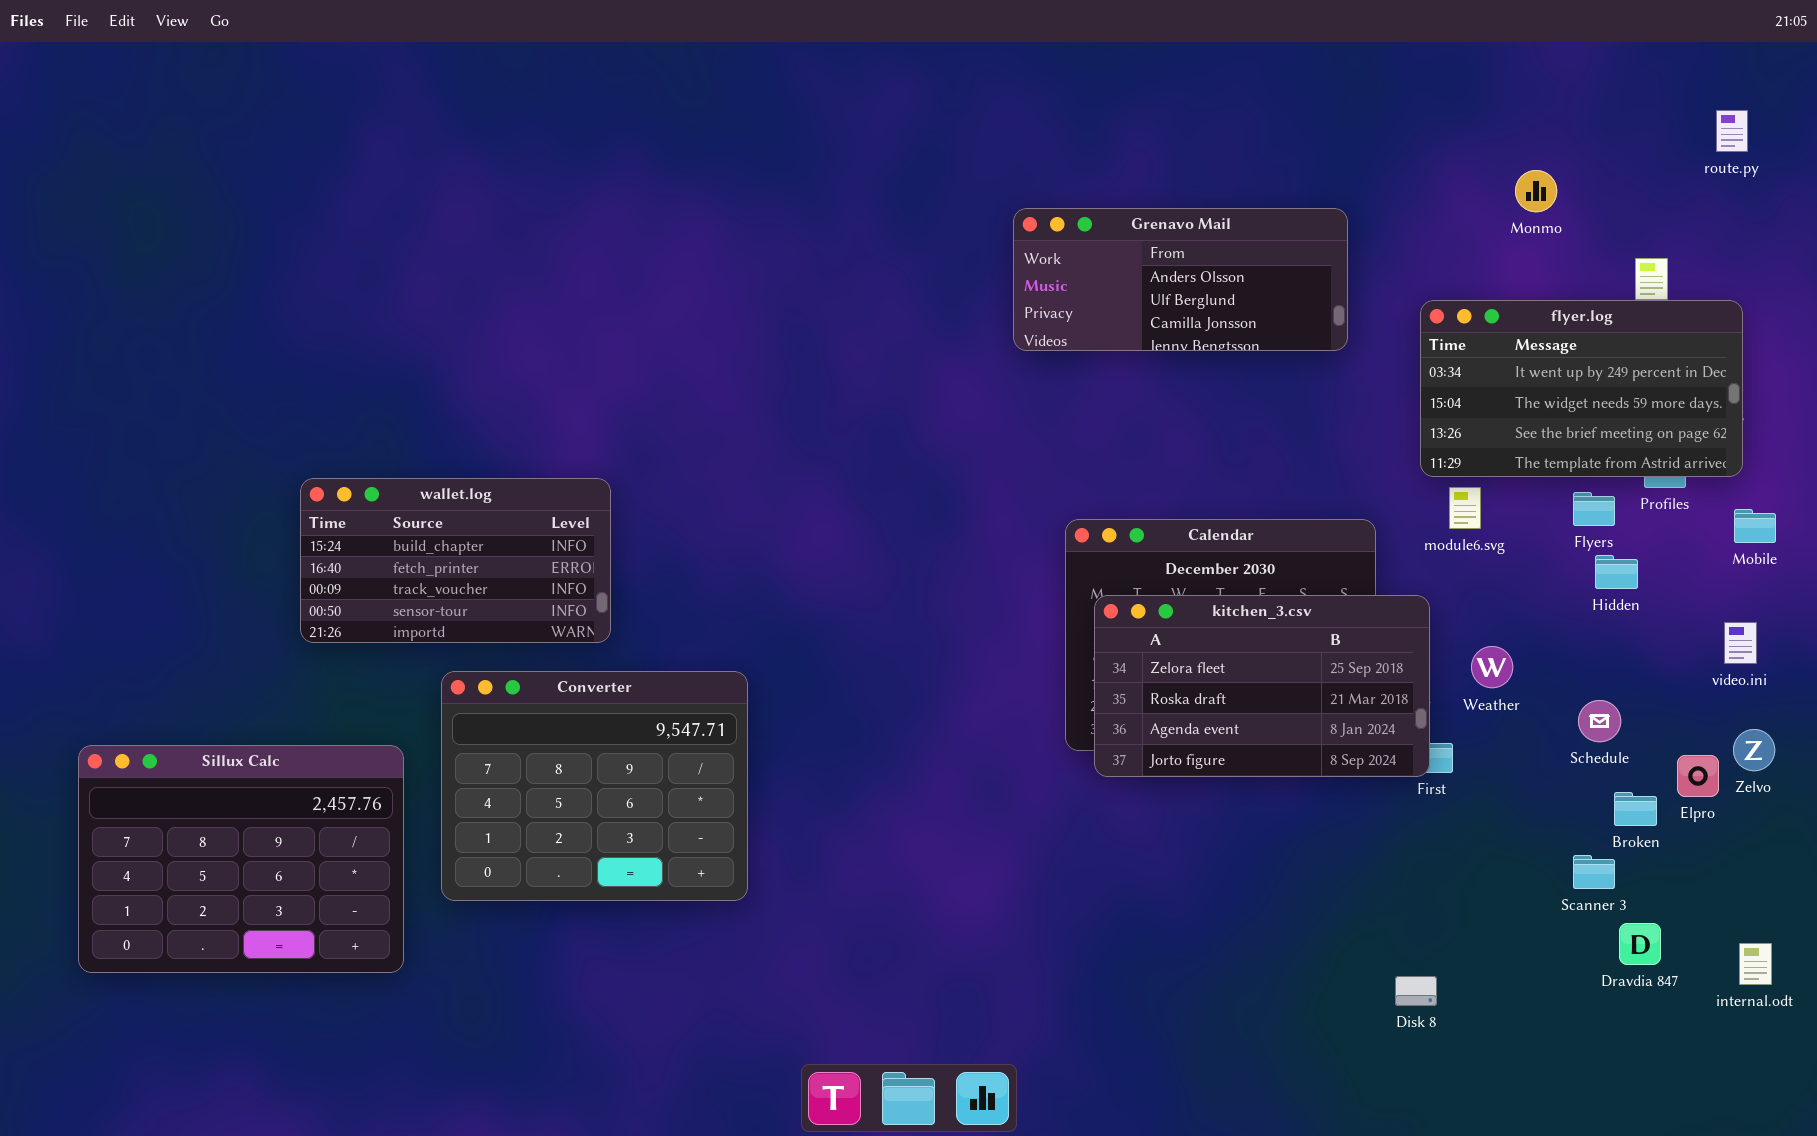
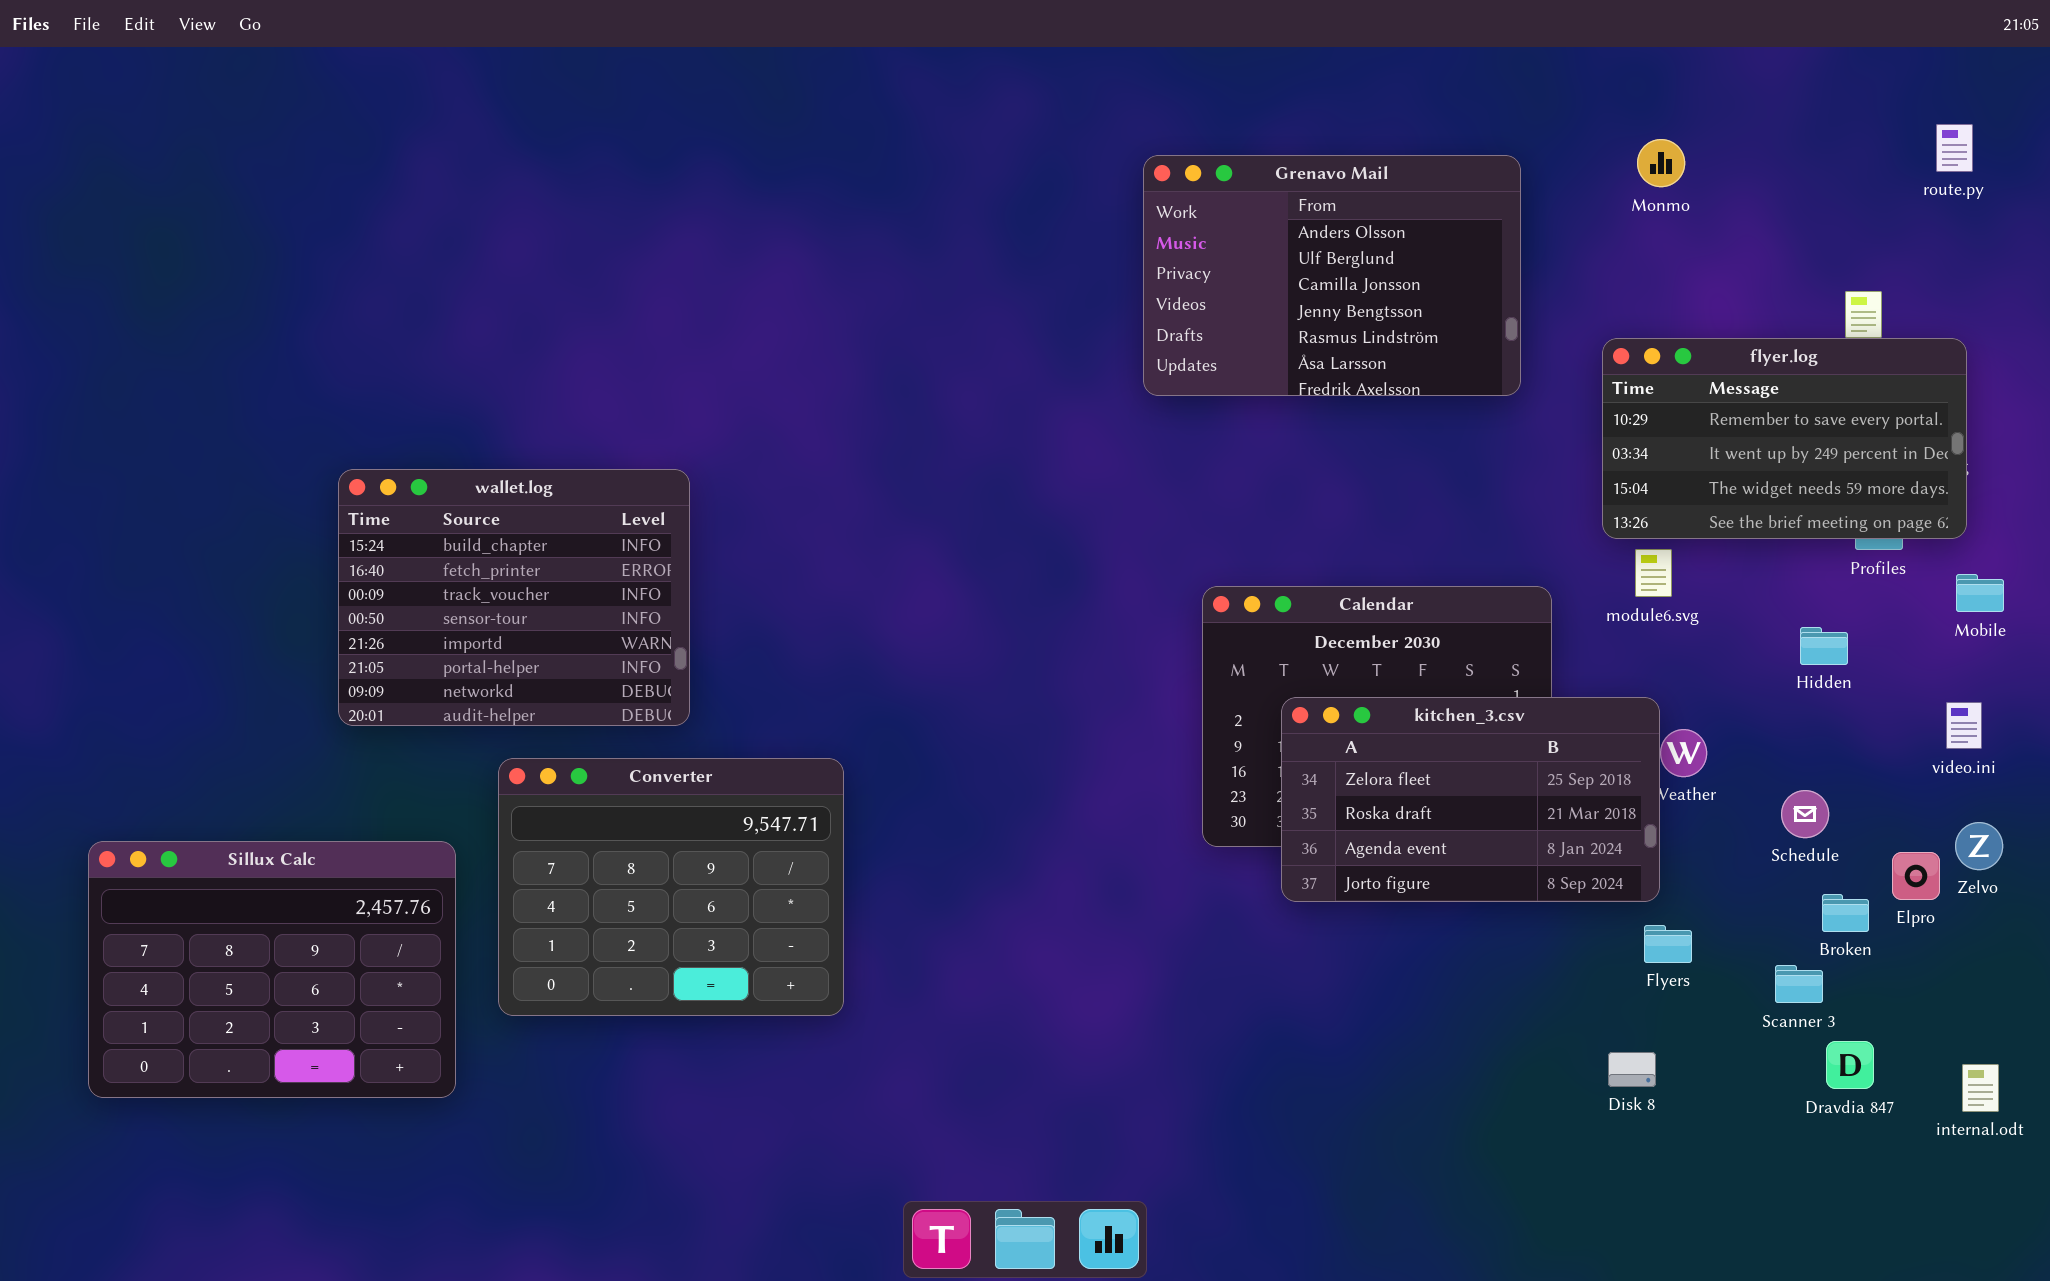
Monmo: [1515,170,1557,212] -> [1637,139,1685,187], moved
Grenavo Mail: [1013,208,1348,351] -> [1143,155,1521,396], resized
flyer.log: [1420,300,1743,477] -> [1602,338,1967,539], scrolled up 1 row
wallet.log: [300,478,611,643] -> [338,469,690,726], resized
Flyers: [1573,492,1615,526] -> [1644,925,1692,963], moved
kitchen_3.csv: [1094,595,1430,777] -> [1281,697,1660,902], moved
Disk 8: [1395,976,1437,1006] -> [1608,1052,1656,1087], moved

